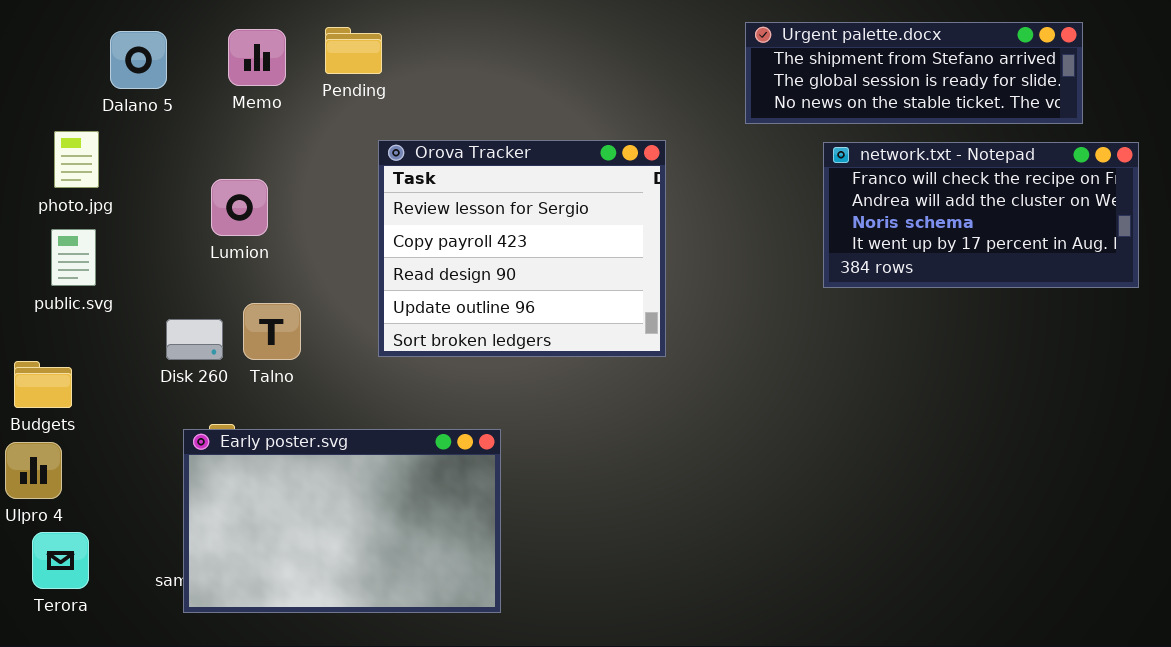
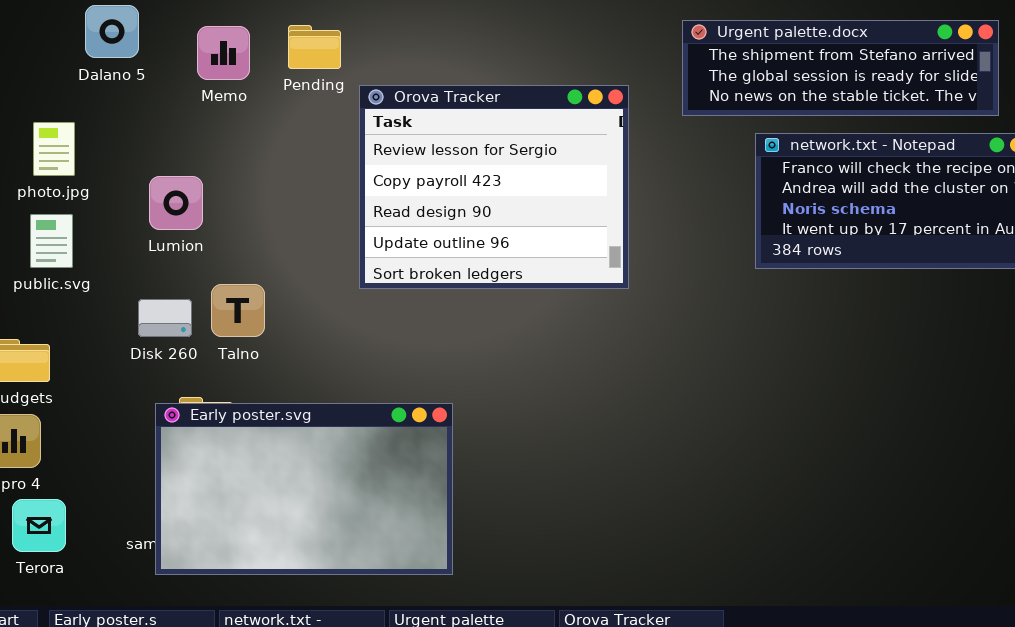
Dalano 5: [110,31,167,89] -> [85,5,139,58], moved
Orova Tracker: [378,140,666,357] -> [359,85,629,289], moved
Lumion: [211,179,268,236] -> [149,176,203,230], moved

